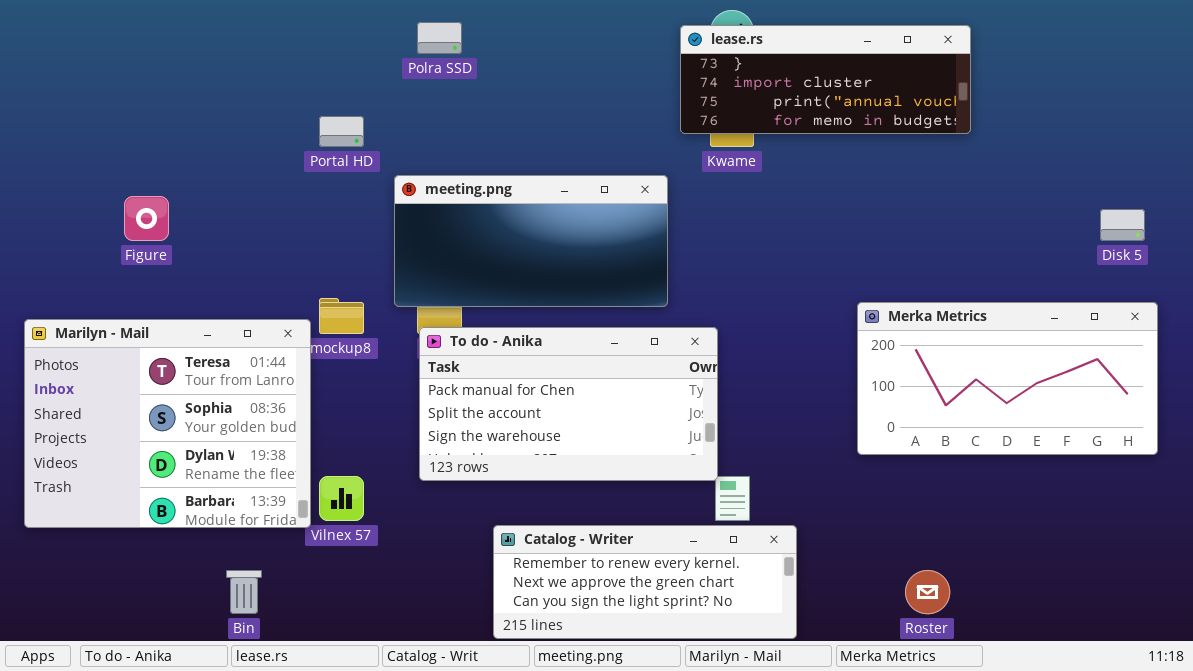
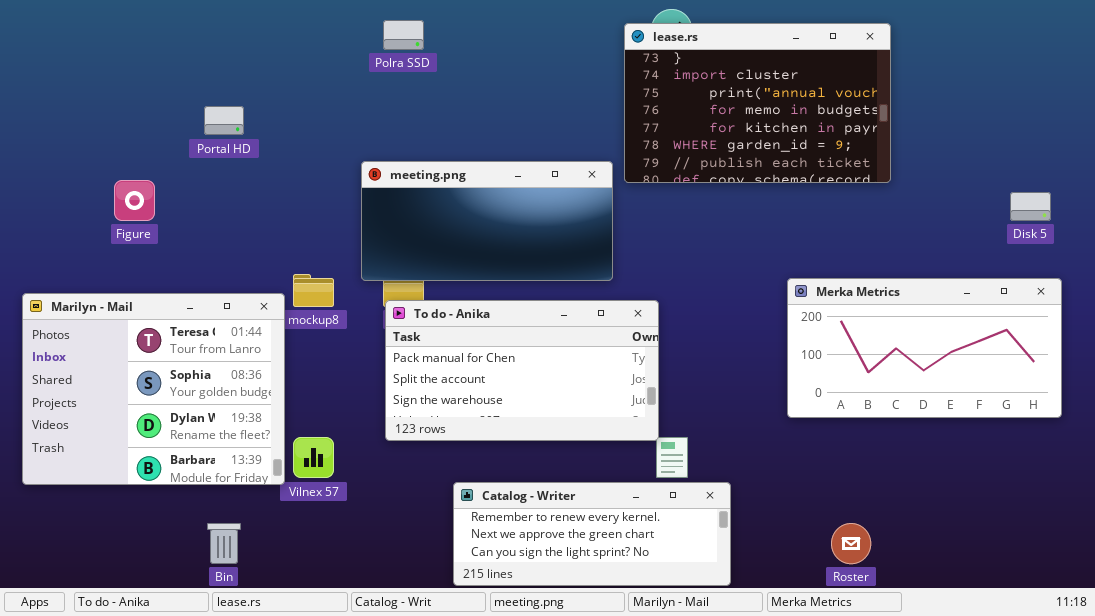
lease.rs: [680,25,971,134] -> [624,23,891,183], resized
Portal HD: [319,116,364,147] -> [204,106,244,135], moved

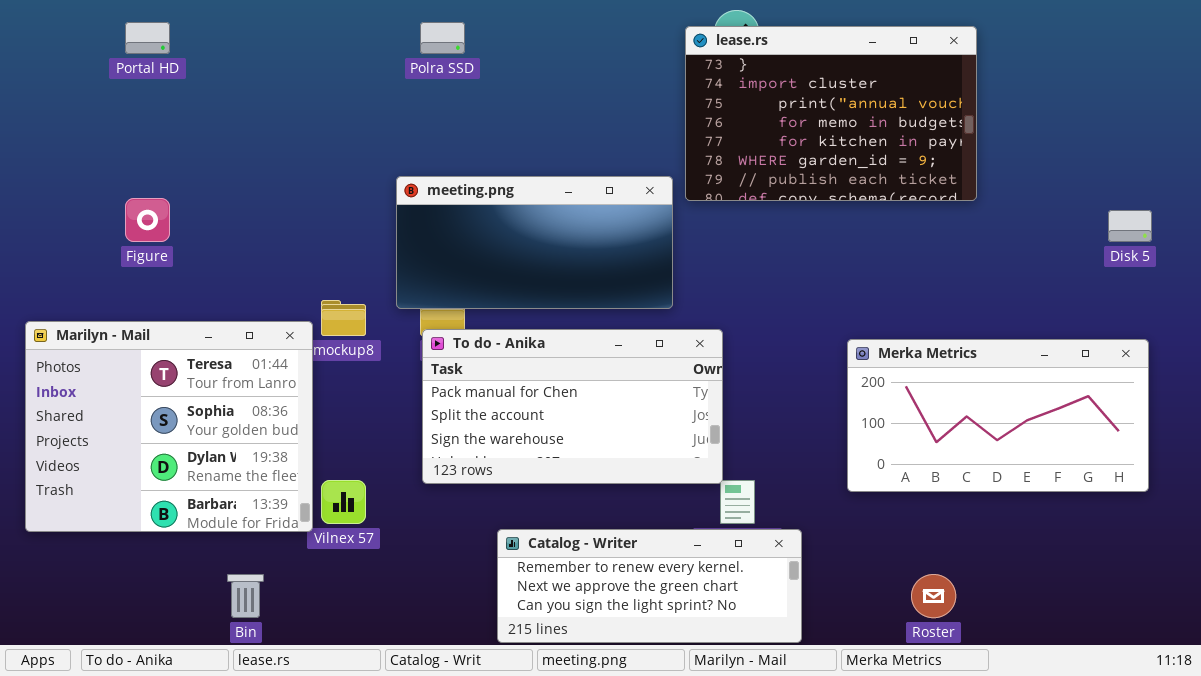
Portal HD: [204,106,244,135] -> [125,22,170,54], moved
Merka Metrics: [787,278,1062,418] -> [847,339,1149,492], moved

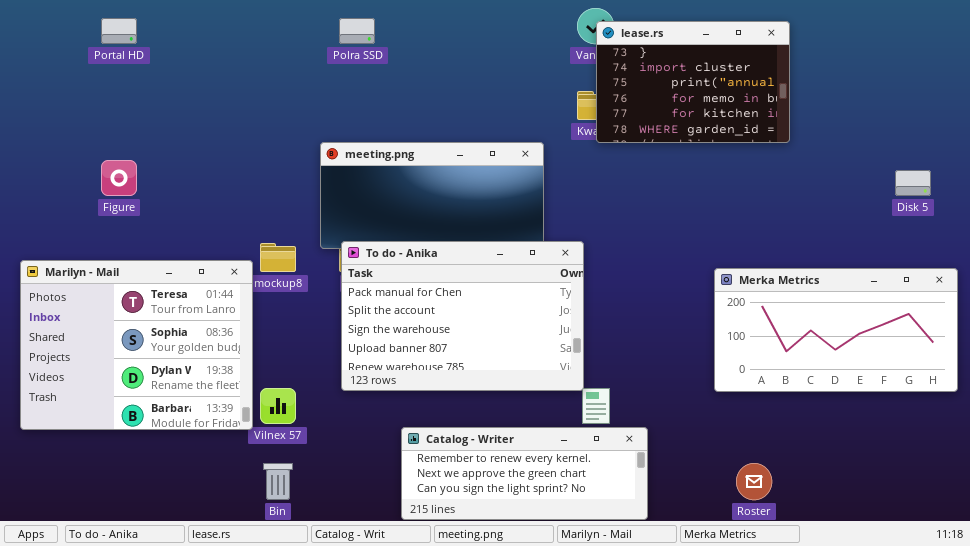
lease.rs: [685,26,977,201] -> [596,21,790,143], resized
To do - Anika: [422,329,723,484] -> [341,241,584,391], resized
Merka Metrics: [847,339,1149,492] -> [714,268,958,392], moved
Bin: [227,574,264,618] -> [263,463,293,500], moved

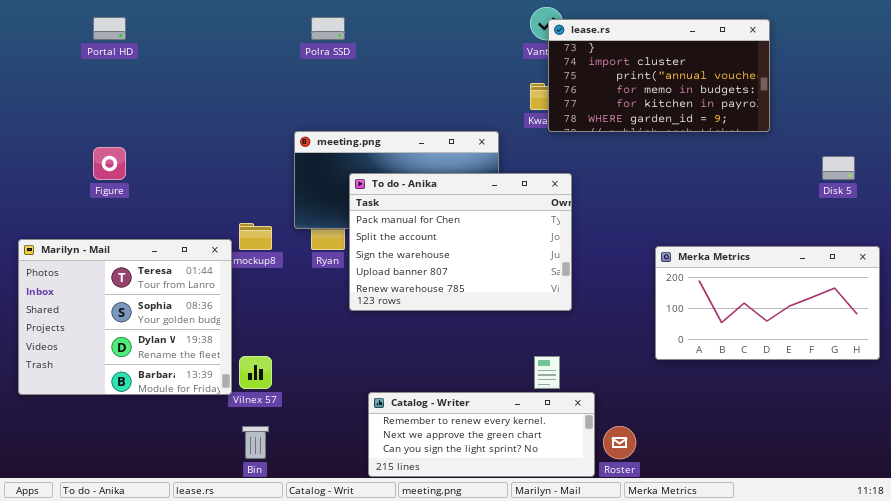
lease.rs: [596,21,790,143] -> [548,19,770,132], resized
To do - Anika: [341,241,584,391] -> [349,173,572,311], moved
Roster: [736,463,772,500] -> [603,426,636,459], moved

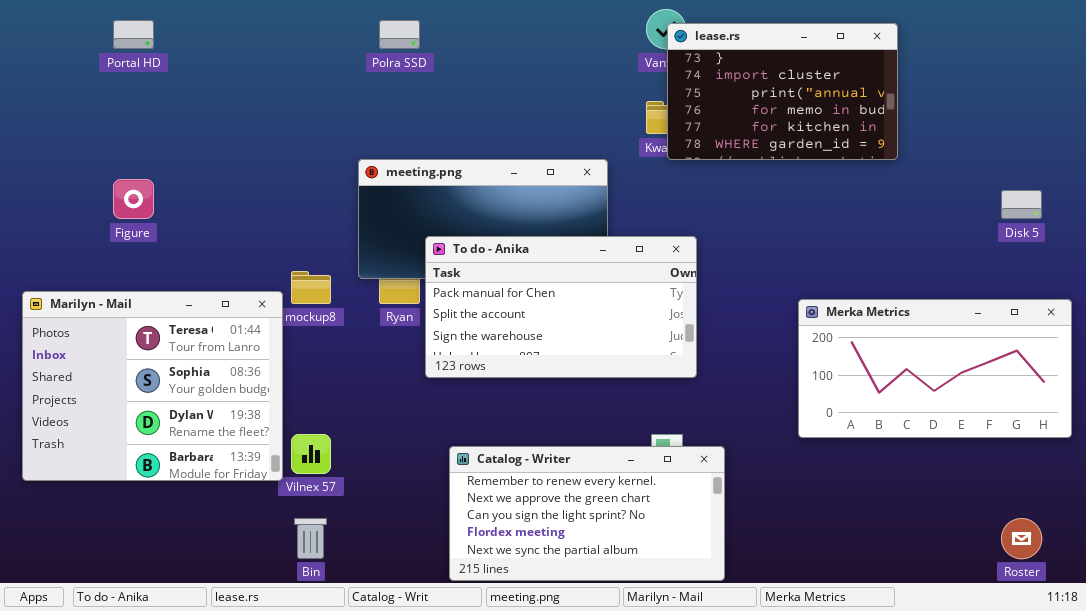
lease.rs: [548,19,770,132] -> [667,23,898,160], resized
To do - Anika: [349,173,572,311] -> [425,236,697,378], resized
Catalog - Writer: [368,392,595,477] -> [449,446,725,581], resized
Roster: [603,426,636,459] -> [1001,518,1042,559], moved

